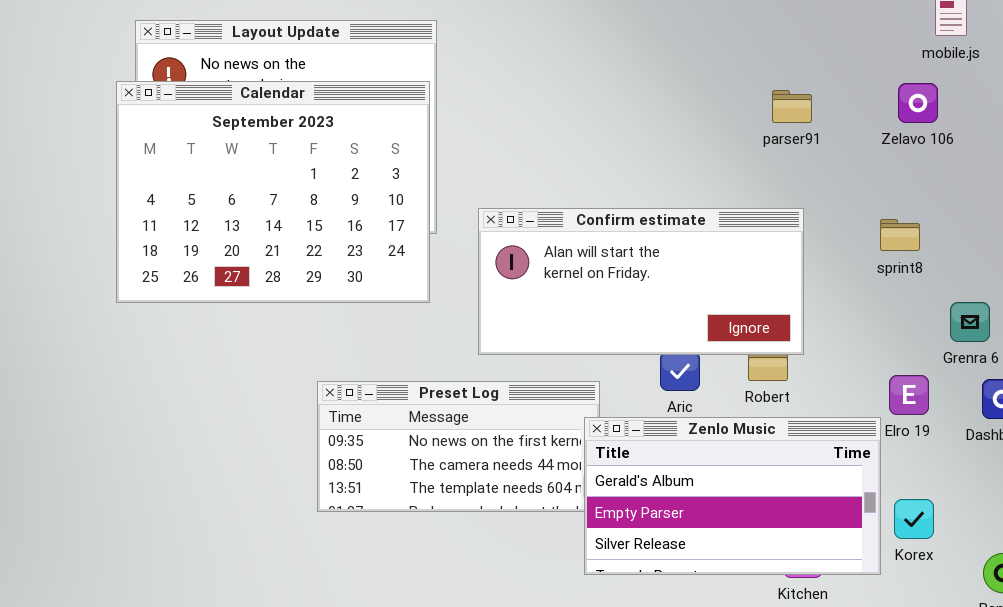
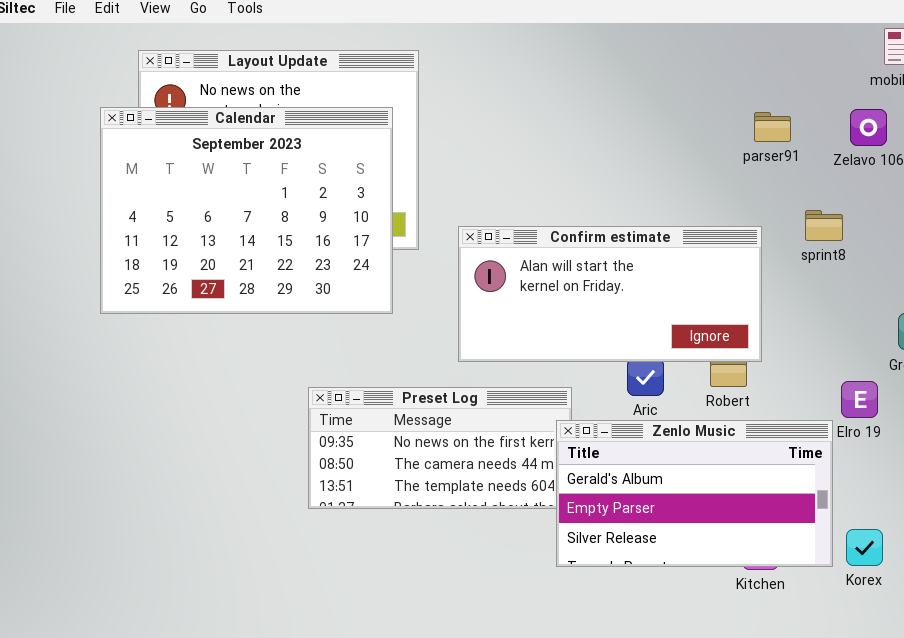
Calendar: [116,81,430,303] -> [100,107,393,314], moved
parser91: [772,90,812,123] -> [754,112,791,142], moved
sprint8: [880,219,920,251] -> [805,210,843,241], moved
Korex: [894,499,934,539] -> [846,529,883,566], moved

